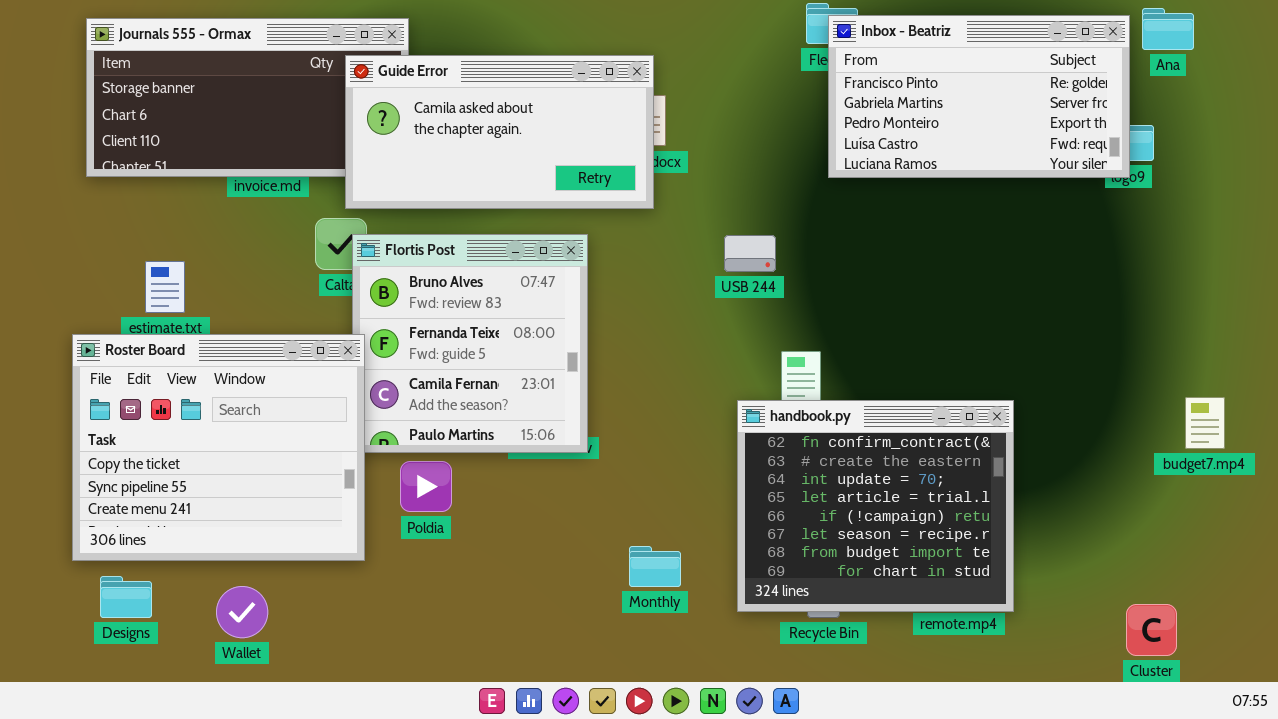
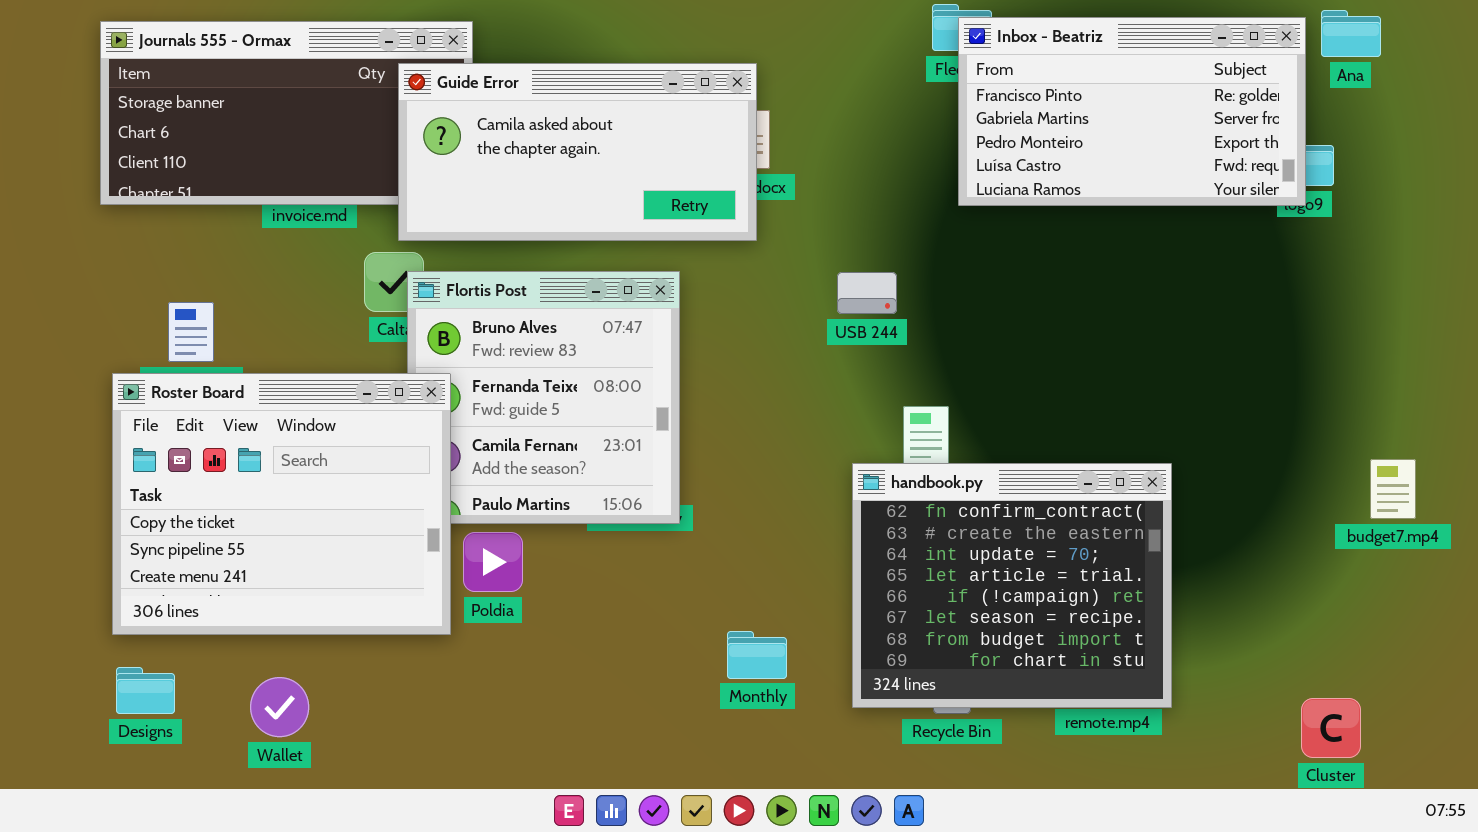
Roster Board: [72,334,365,561] -> [112,373,451,635], moved

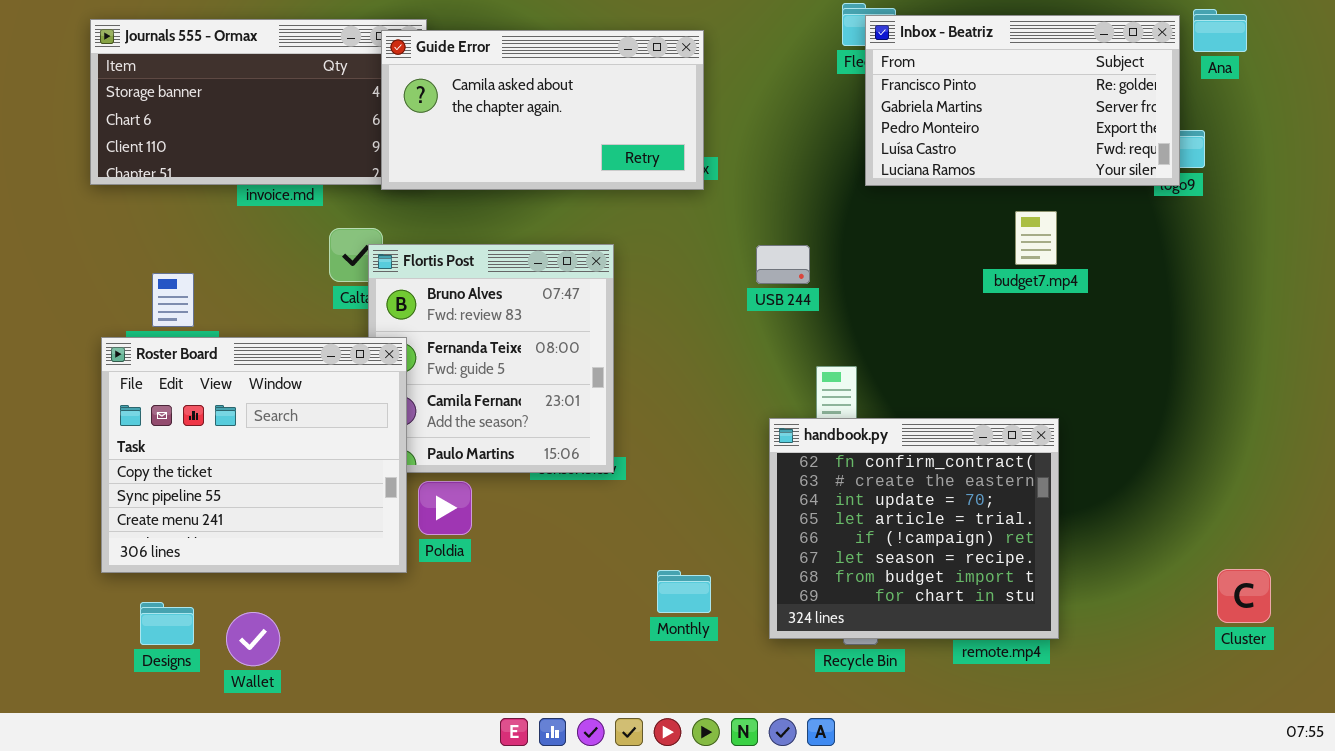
Guide Error: [398,63,757,241] -> [381,30,704,190], moved
budget7.mp4: [1370,459,1416,519] -> [1015,211,1057,265], moved
Designs: [116,667,175,714] -> [140,602,194,645], moved
Cluster: [1301,698,1361,758] -> [1217,569,1271,623], moved

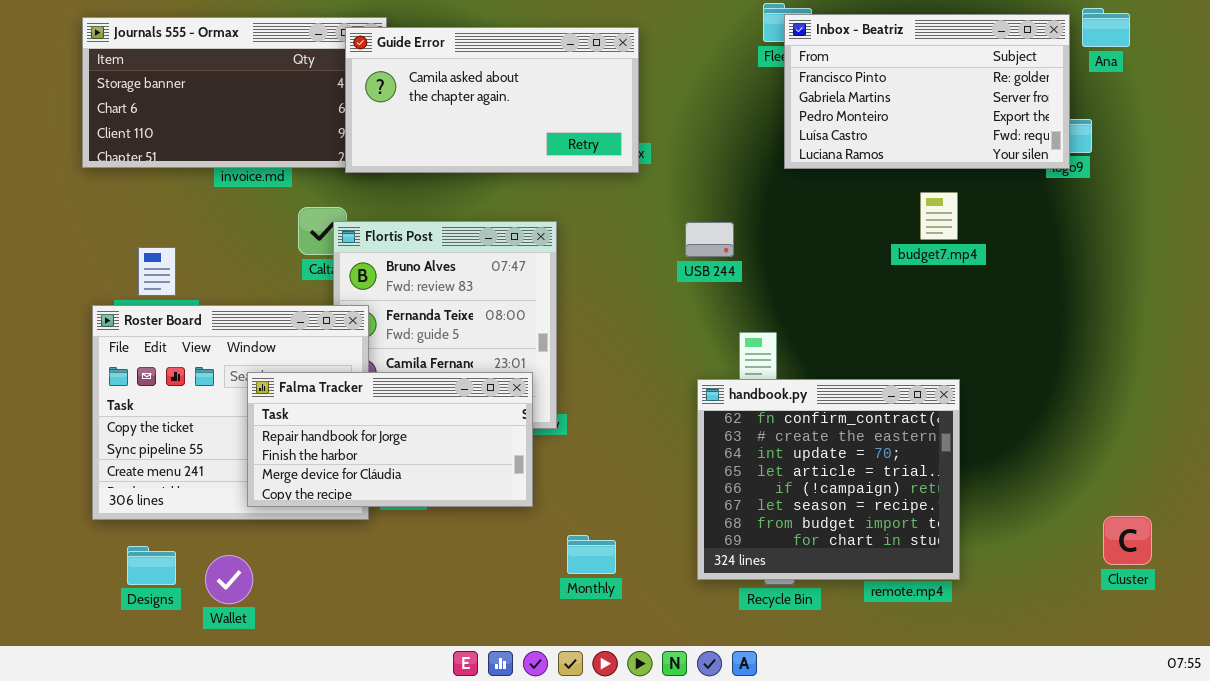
Falma Tracker: none -> [247,372,533,507], opened
Monthly: [657,570,711,613] -> [567,535,616,574], moved

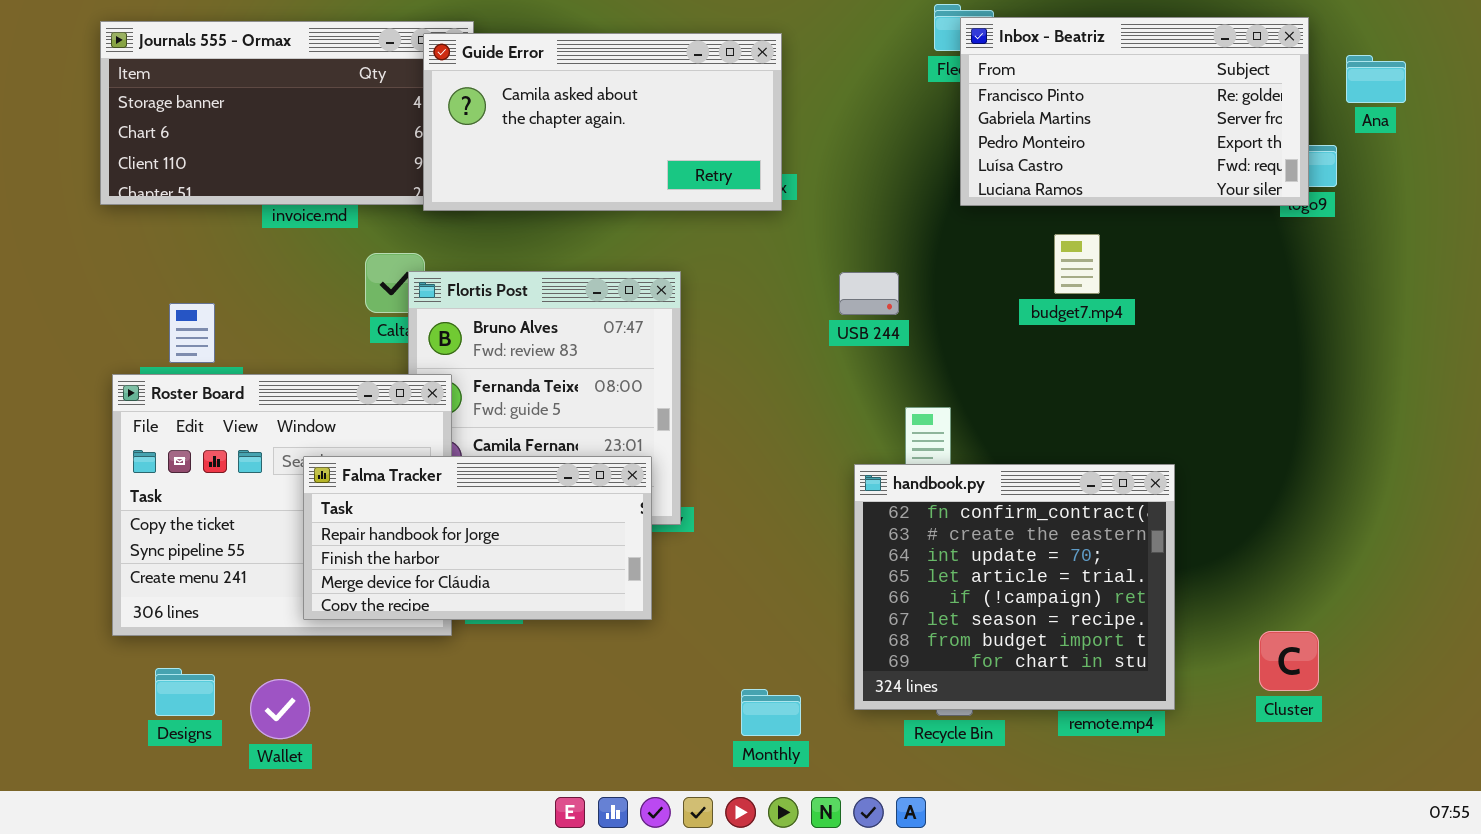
Ana: [1082,8,1130,47] -> [1346,55,1406,103], moved
budget7.mp4: [920,192,958,240] -> [1054,234,1100,294], moved
Cluster: [1103,516,1152,565] -> [1259,631,1319,691], moved
Monthly: [567,535,616,574] -> [741,689,801,736], moved

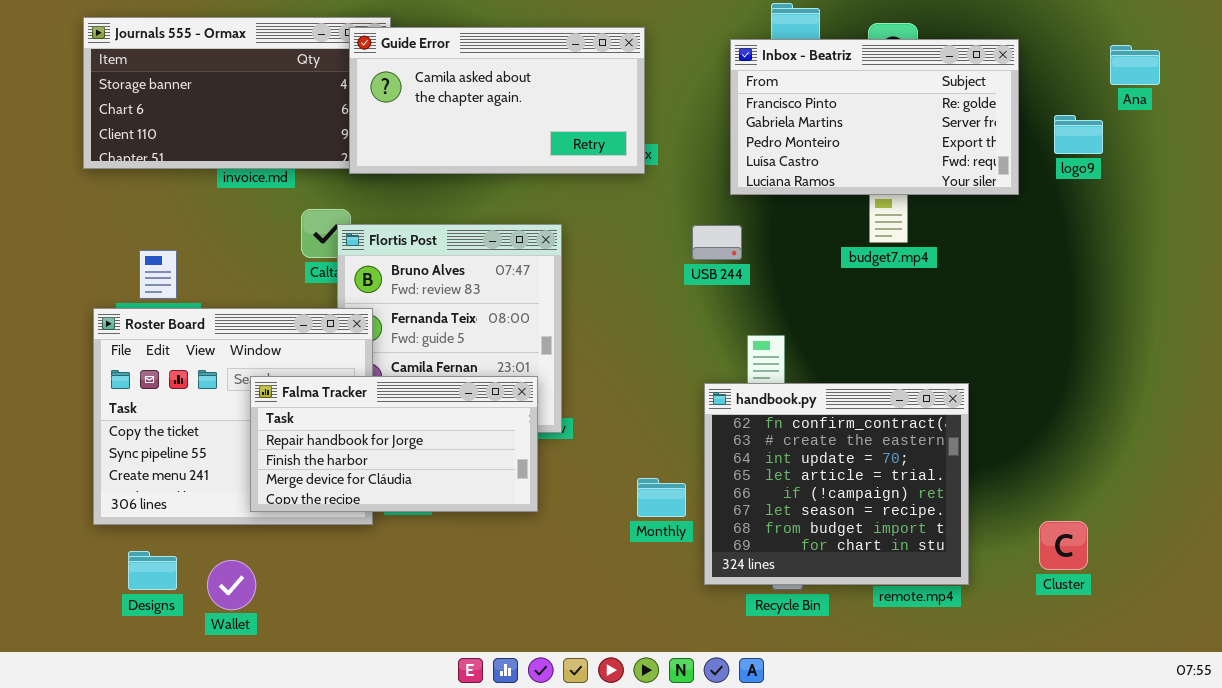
Inbox - Beatriz: [960,17,1309,206] -> [730,39,1019,195], moved
Monthly: [741,689,801,736] -> [637,478,686,517], moved

